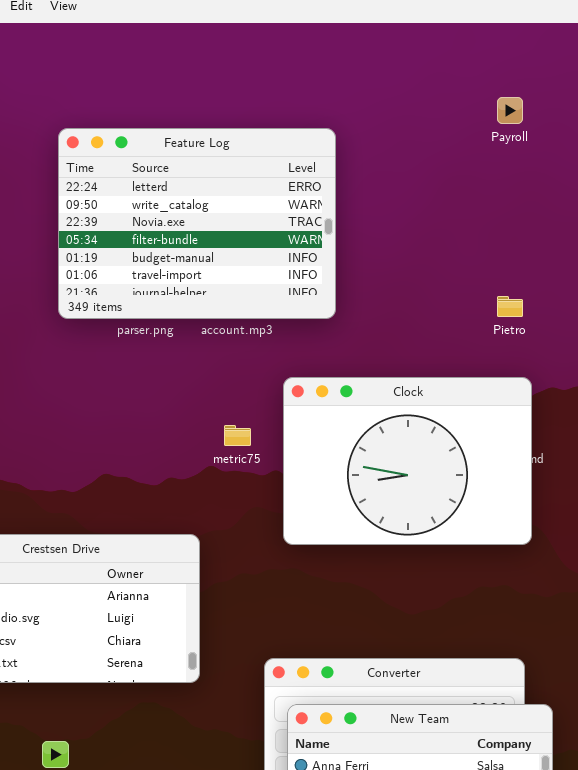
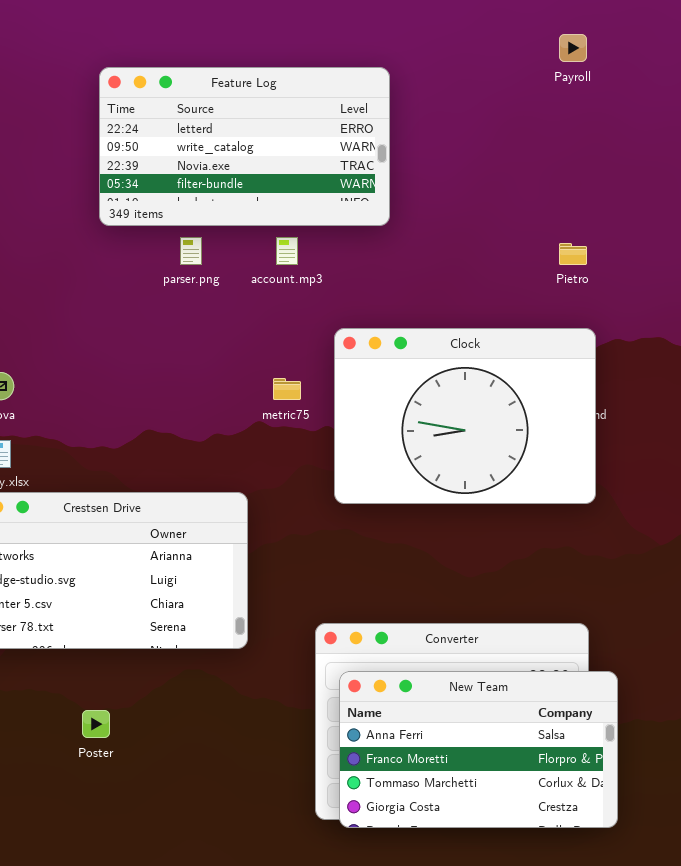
Feature Log: [58,128,336,319] -> [99,67,390,226], resized

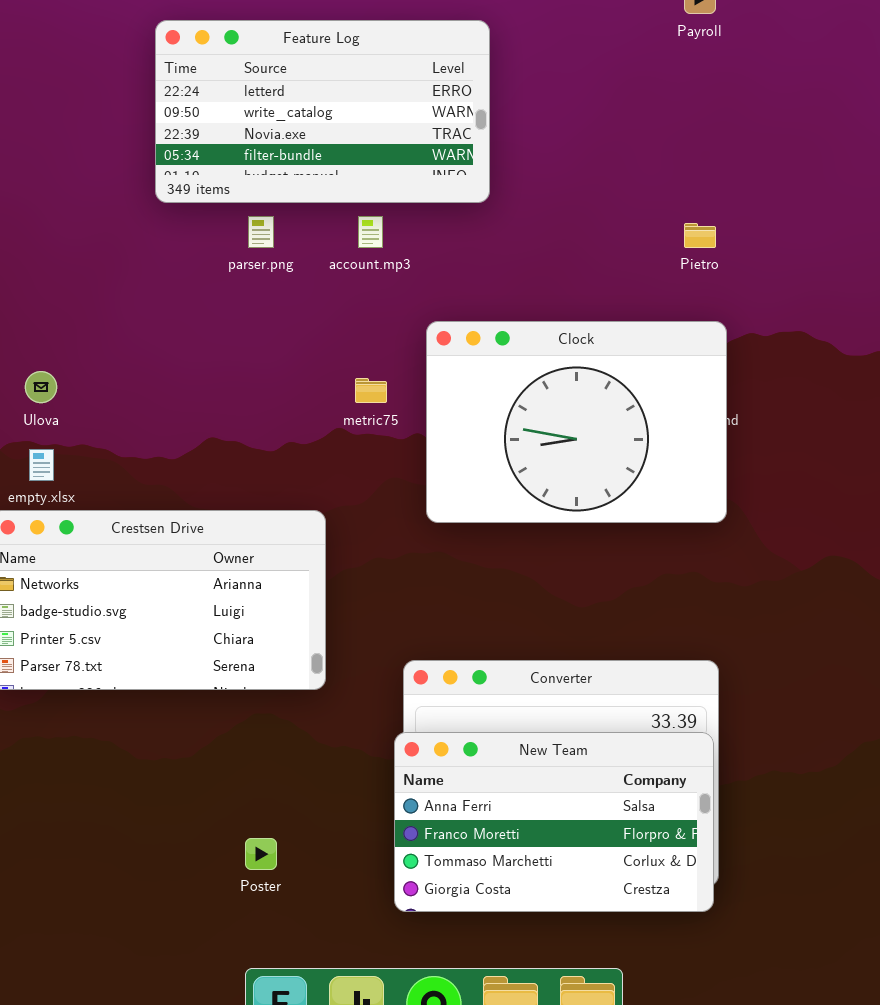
New Team: [339,671,618,828] -> [394,732,714,912], moved
Poster: [82,710,110,738] -> [245,838,277,870], moved

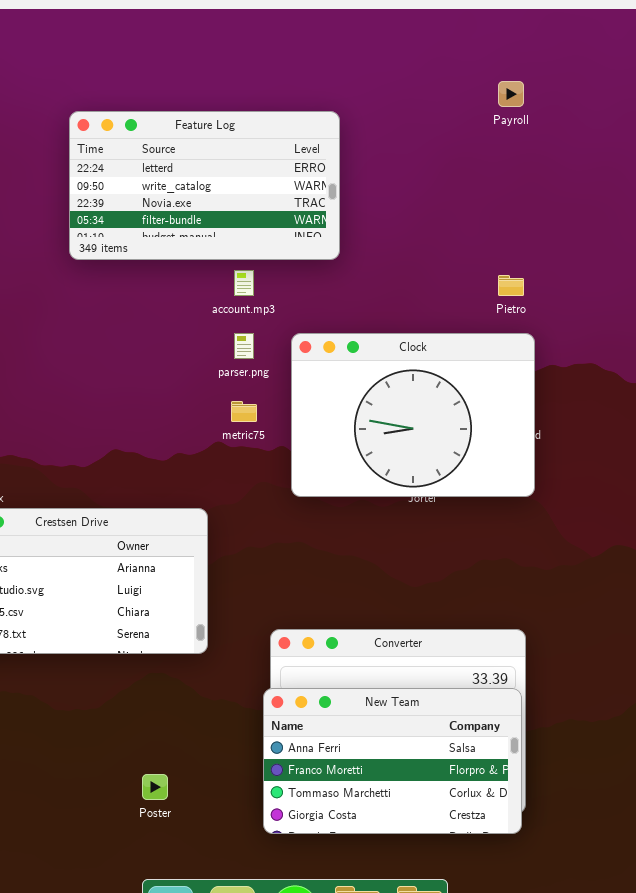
parser.png: [248,216,274,248] -> [234,333,254,359], moved
Clock: [426,321,727,523] -> [291,333,535,497], moved

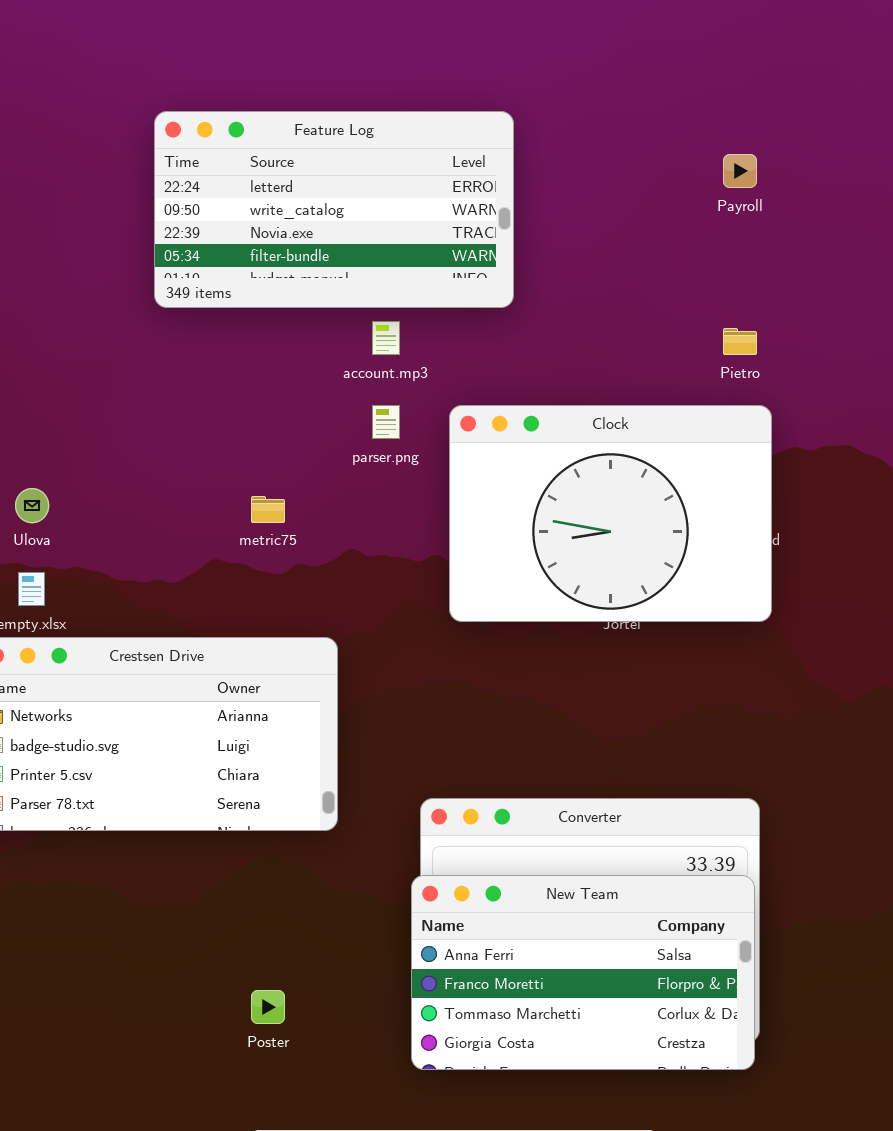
Payroll: [498,81,524,107] -> [723,154,757,188], moved
metric75: [231,401,257,422] -> [251,496,285,523], moved

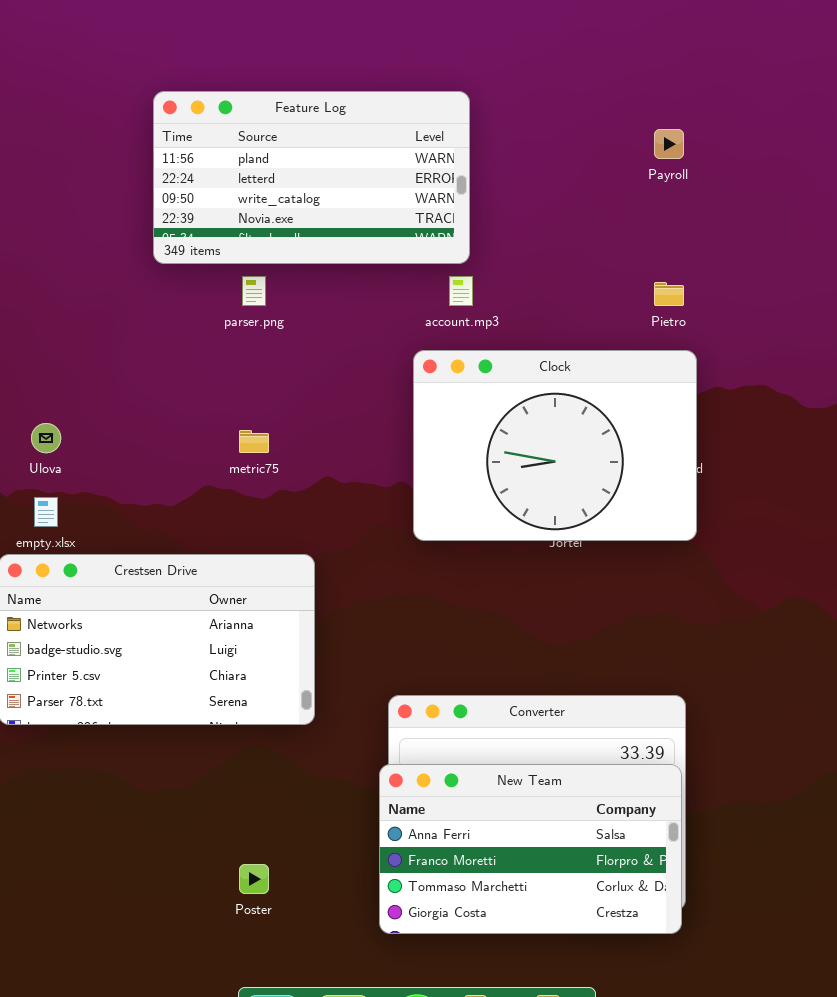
Feature Log: [154,111,514,308] -> [153,91,470,264], scrolled up 1 row
account.mp3: [372,321,400,355] -> [449,276,473,306], moved
parser.png: [372,405,400,439] -> [242,276,266,306], moved

